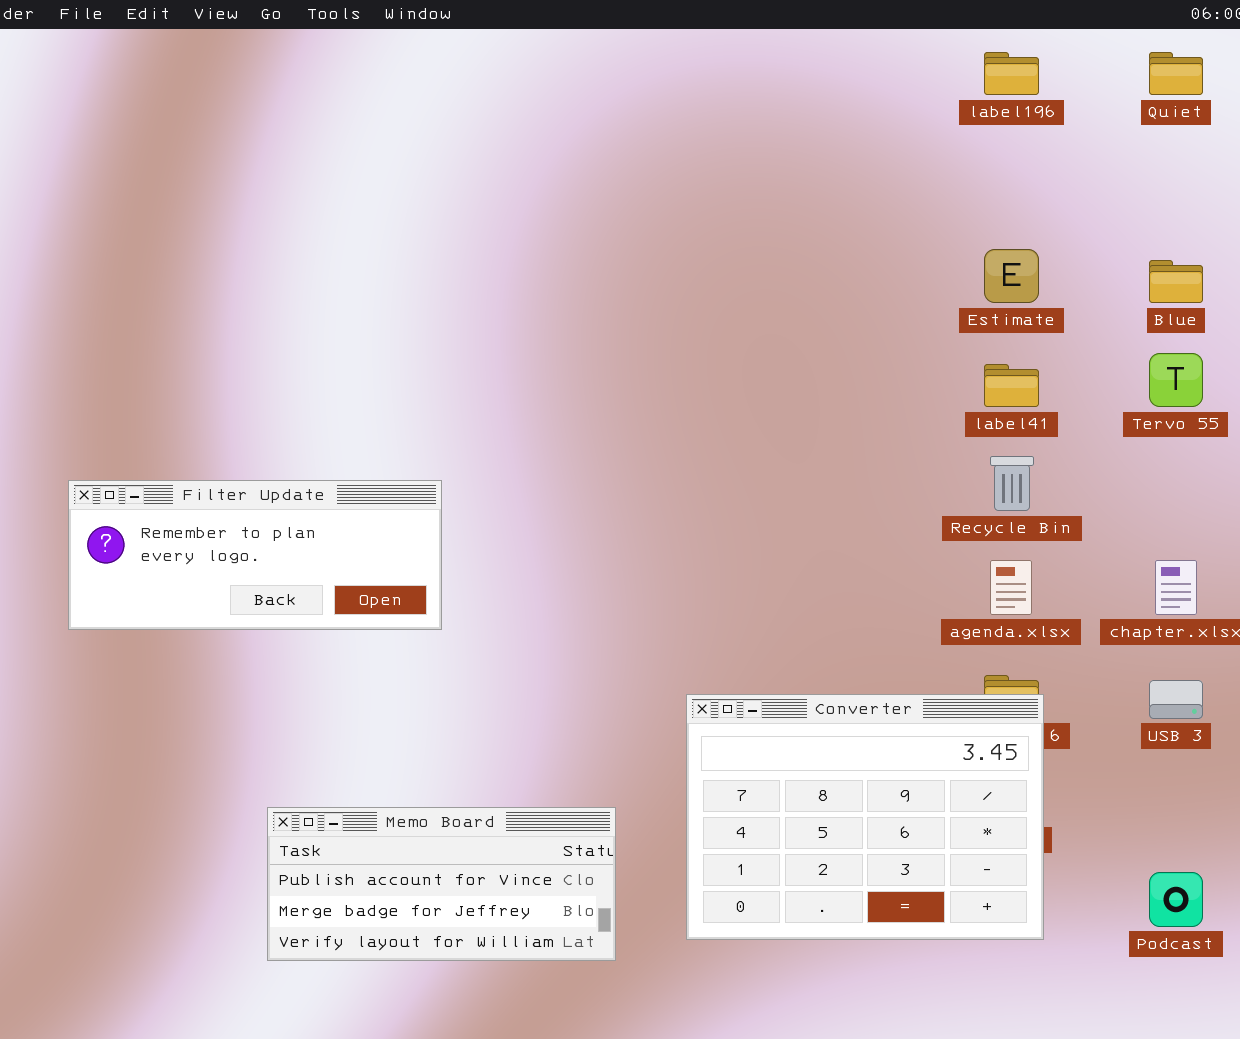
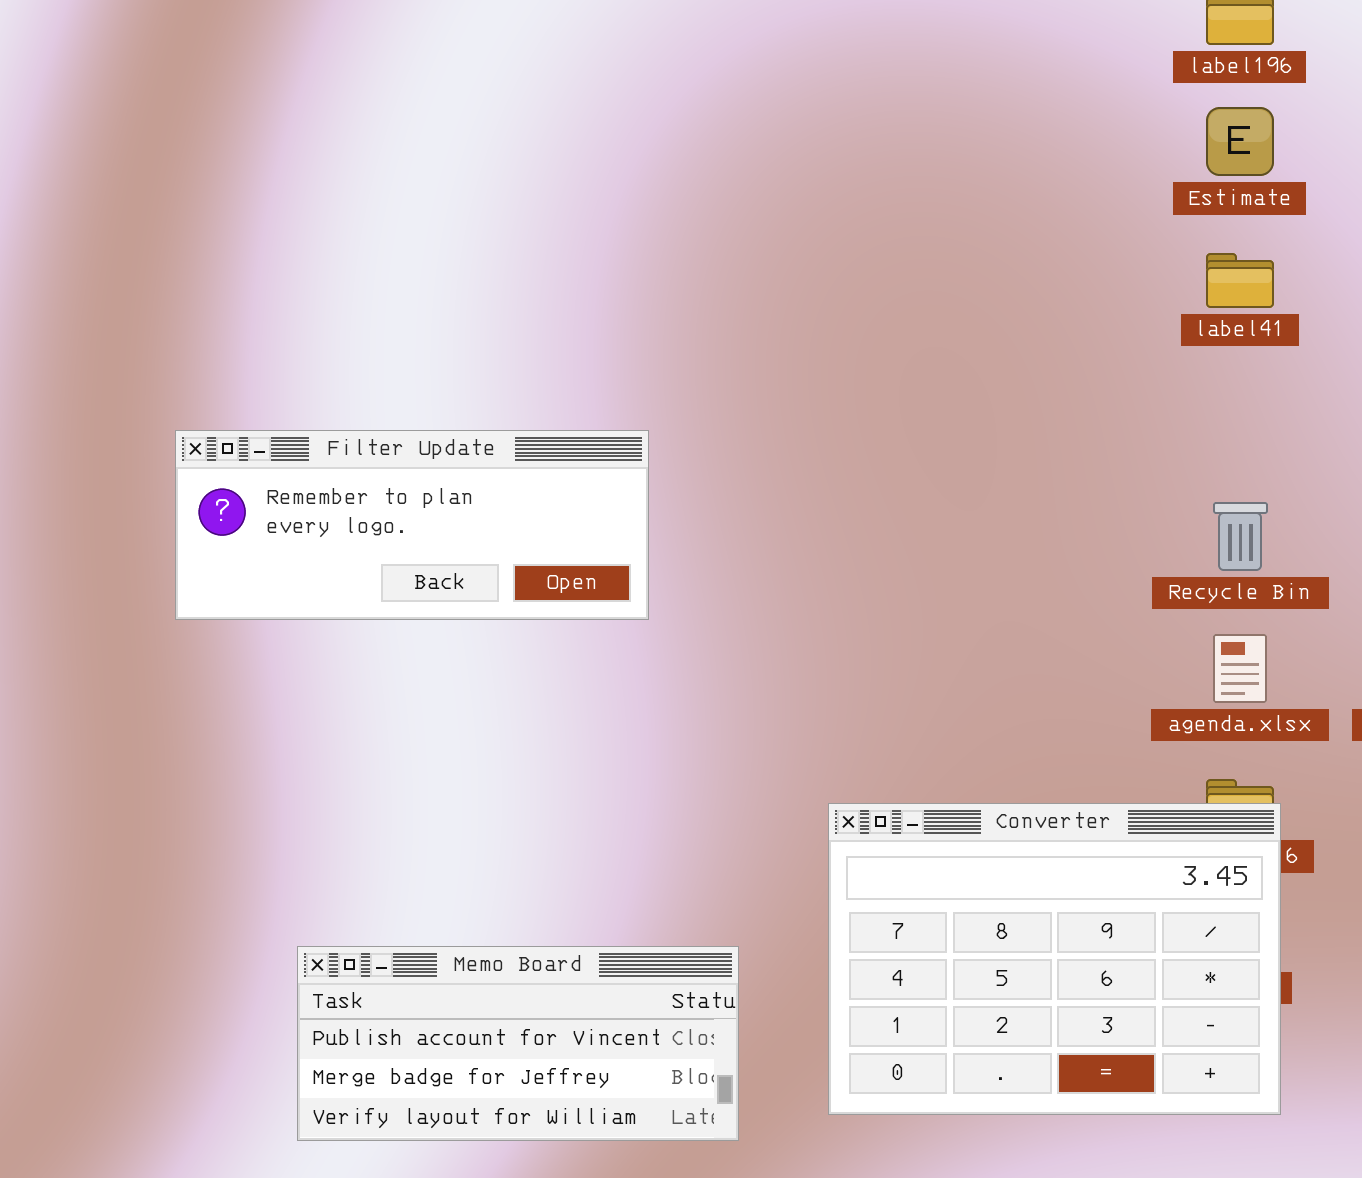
Estimate: [984,249,1039,303] -> [1206,107,1274,176], moved
label41: [984,364,1039,407] -> [1206,253,1274,308], moved
Filter Update: [68,480,442,630] -> [175,430,649,620], moved

